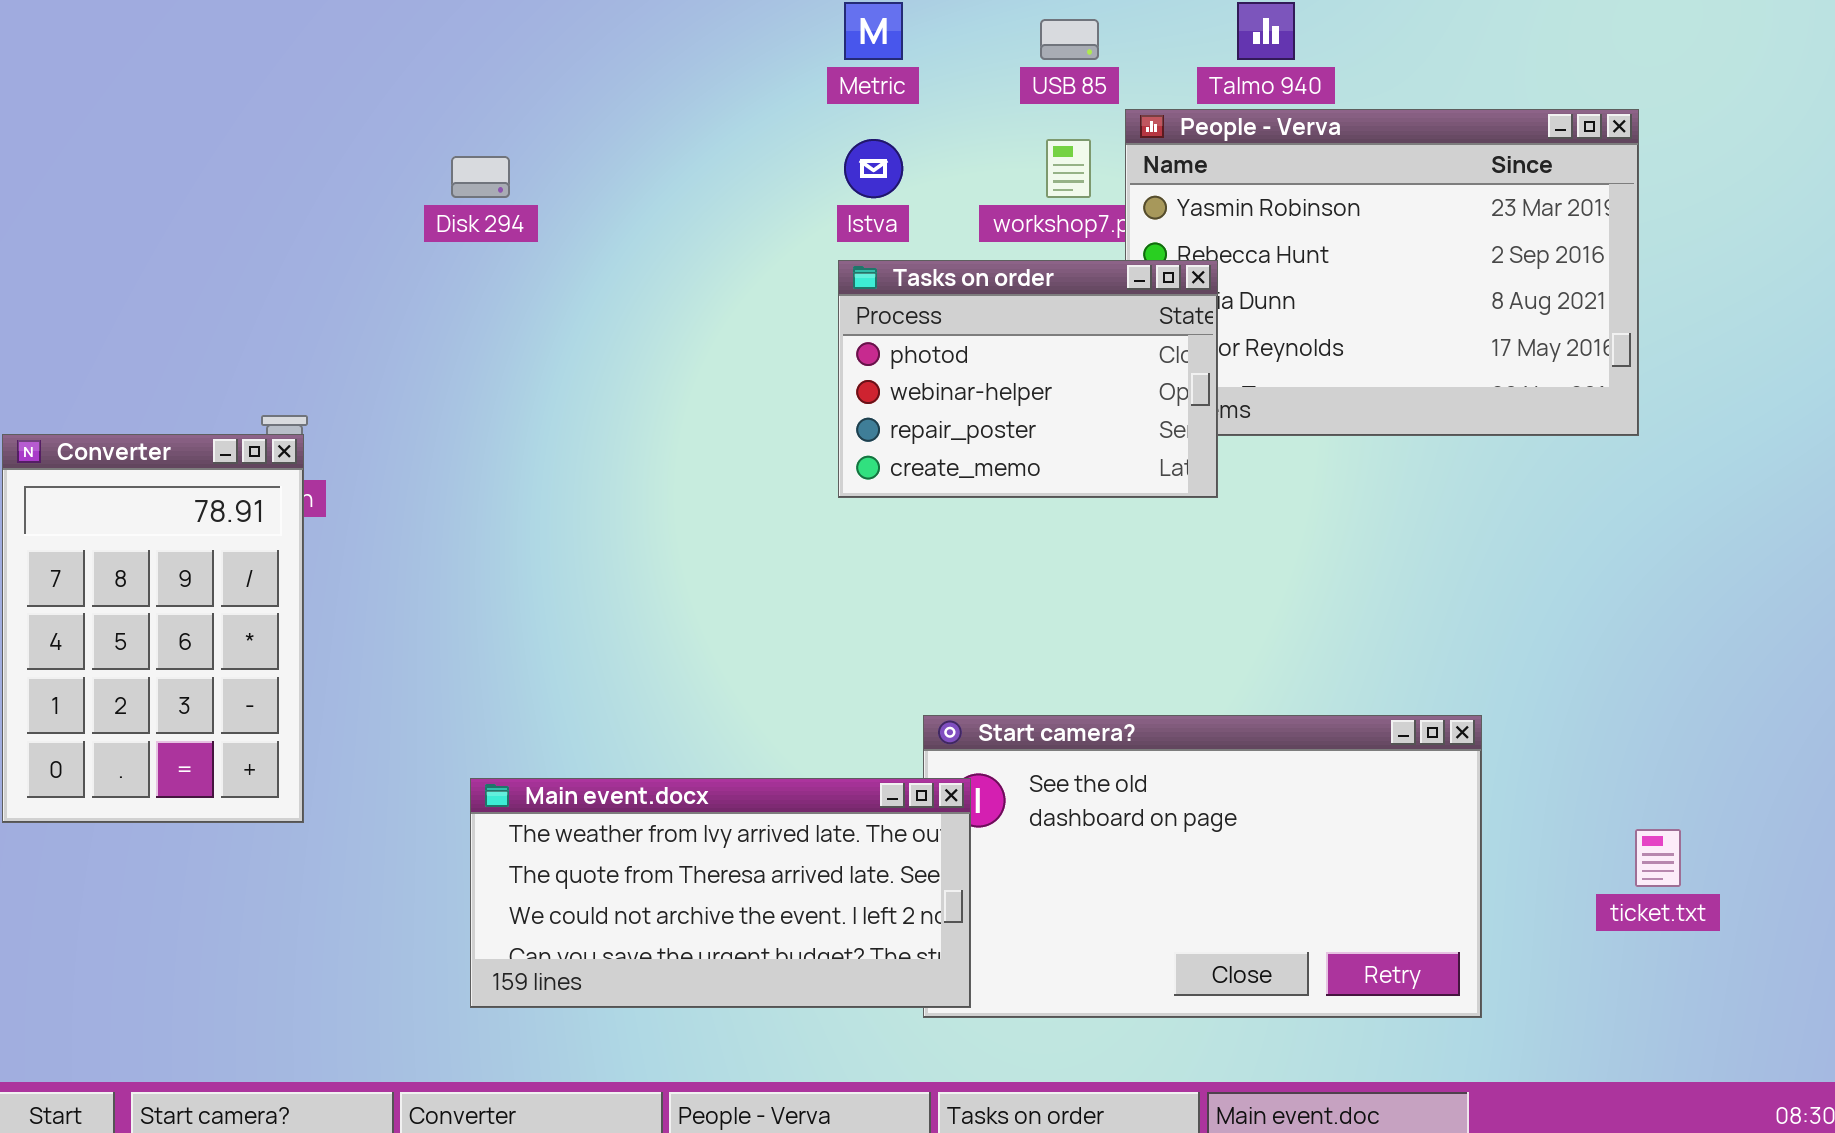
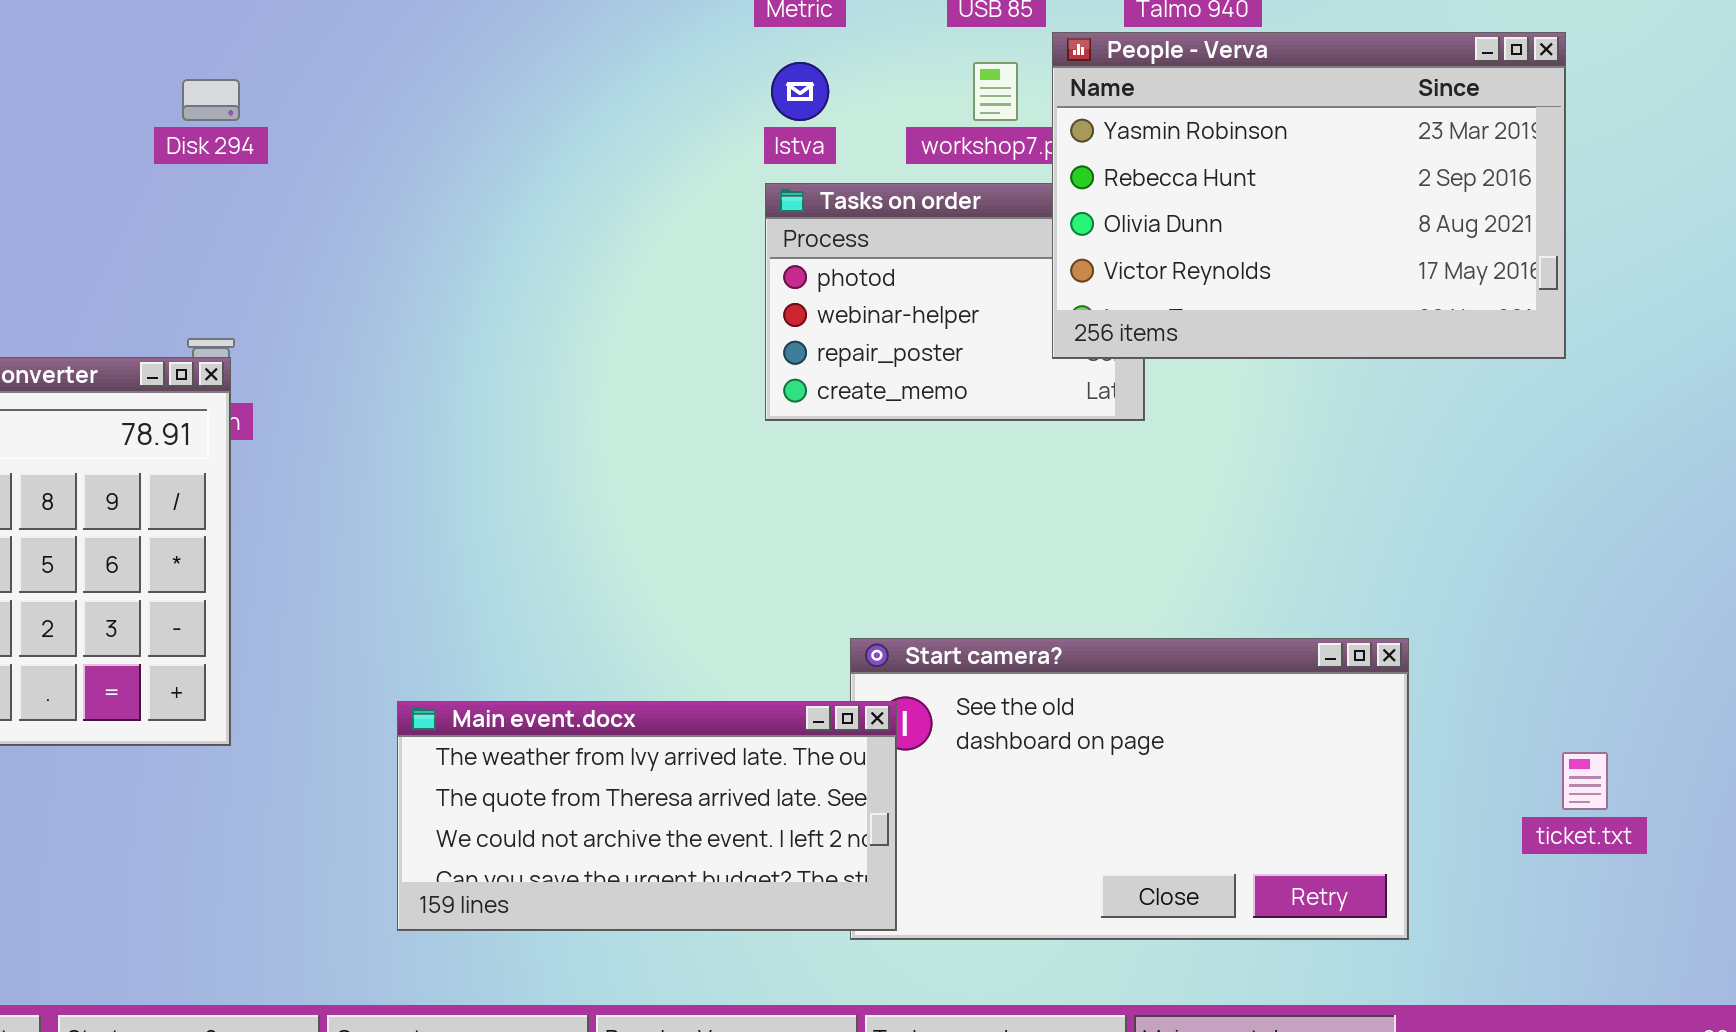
People - Verva: [1125,109,1639,436] -> [1052,32,1566,359], raised
Disk 294: [451,156,510,198] -> [182,79,240,121], moved

